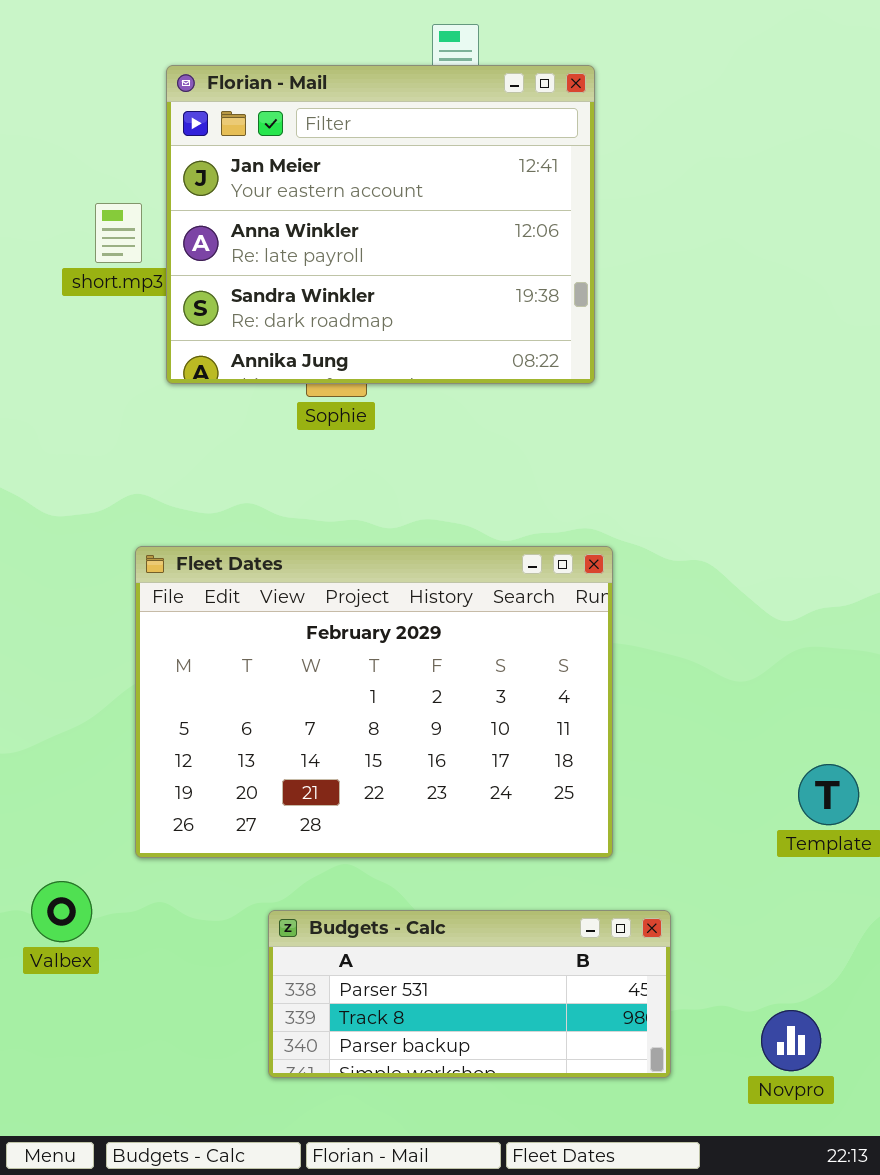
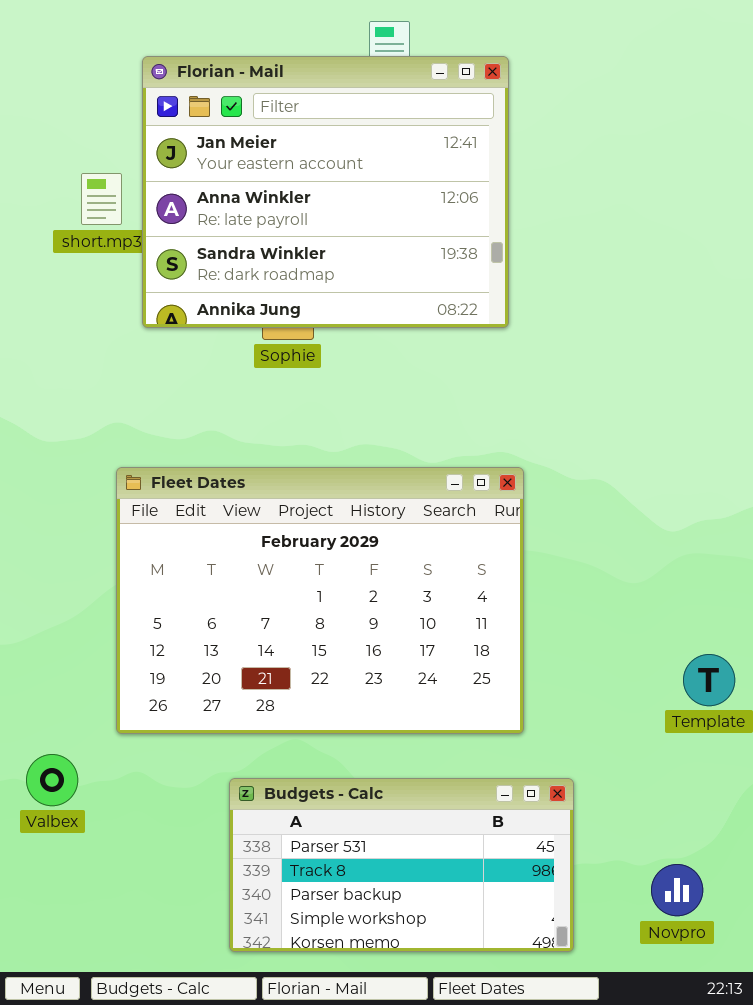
Budgets - Calc: [268,910,671,1078] -> [229,778,574,952], resized

